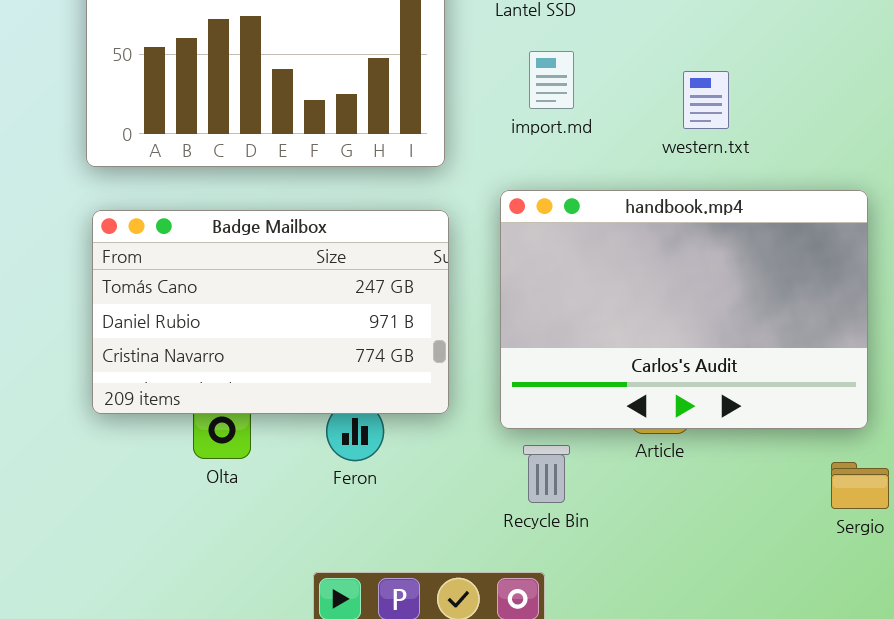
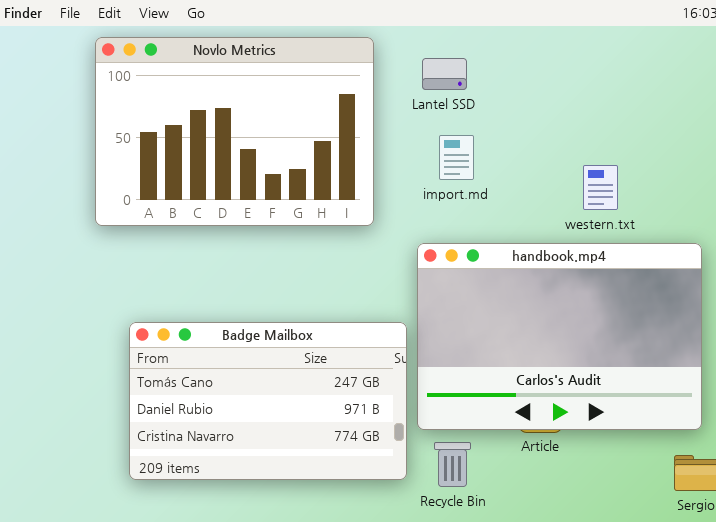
western.txt: [683,71,729,129] -> [583,165,618,210], moved
Badge Mailbox: [92,210,449,414] -> [129,322,407,480], moved

